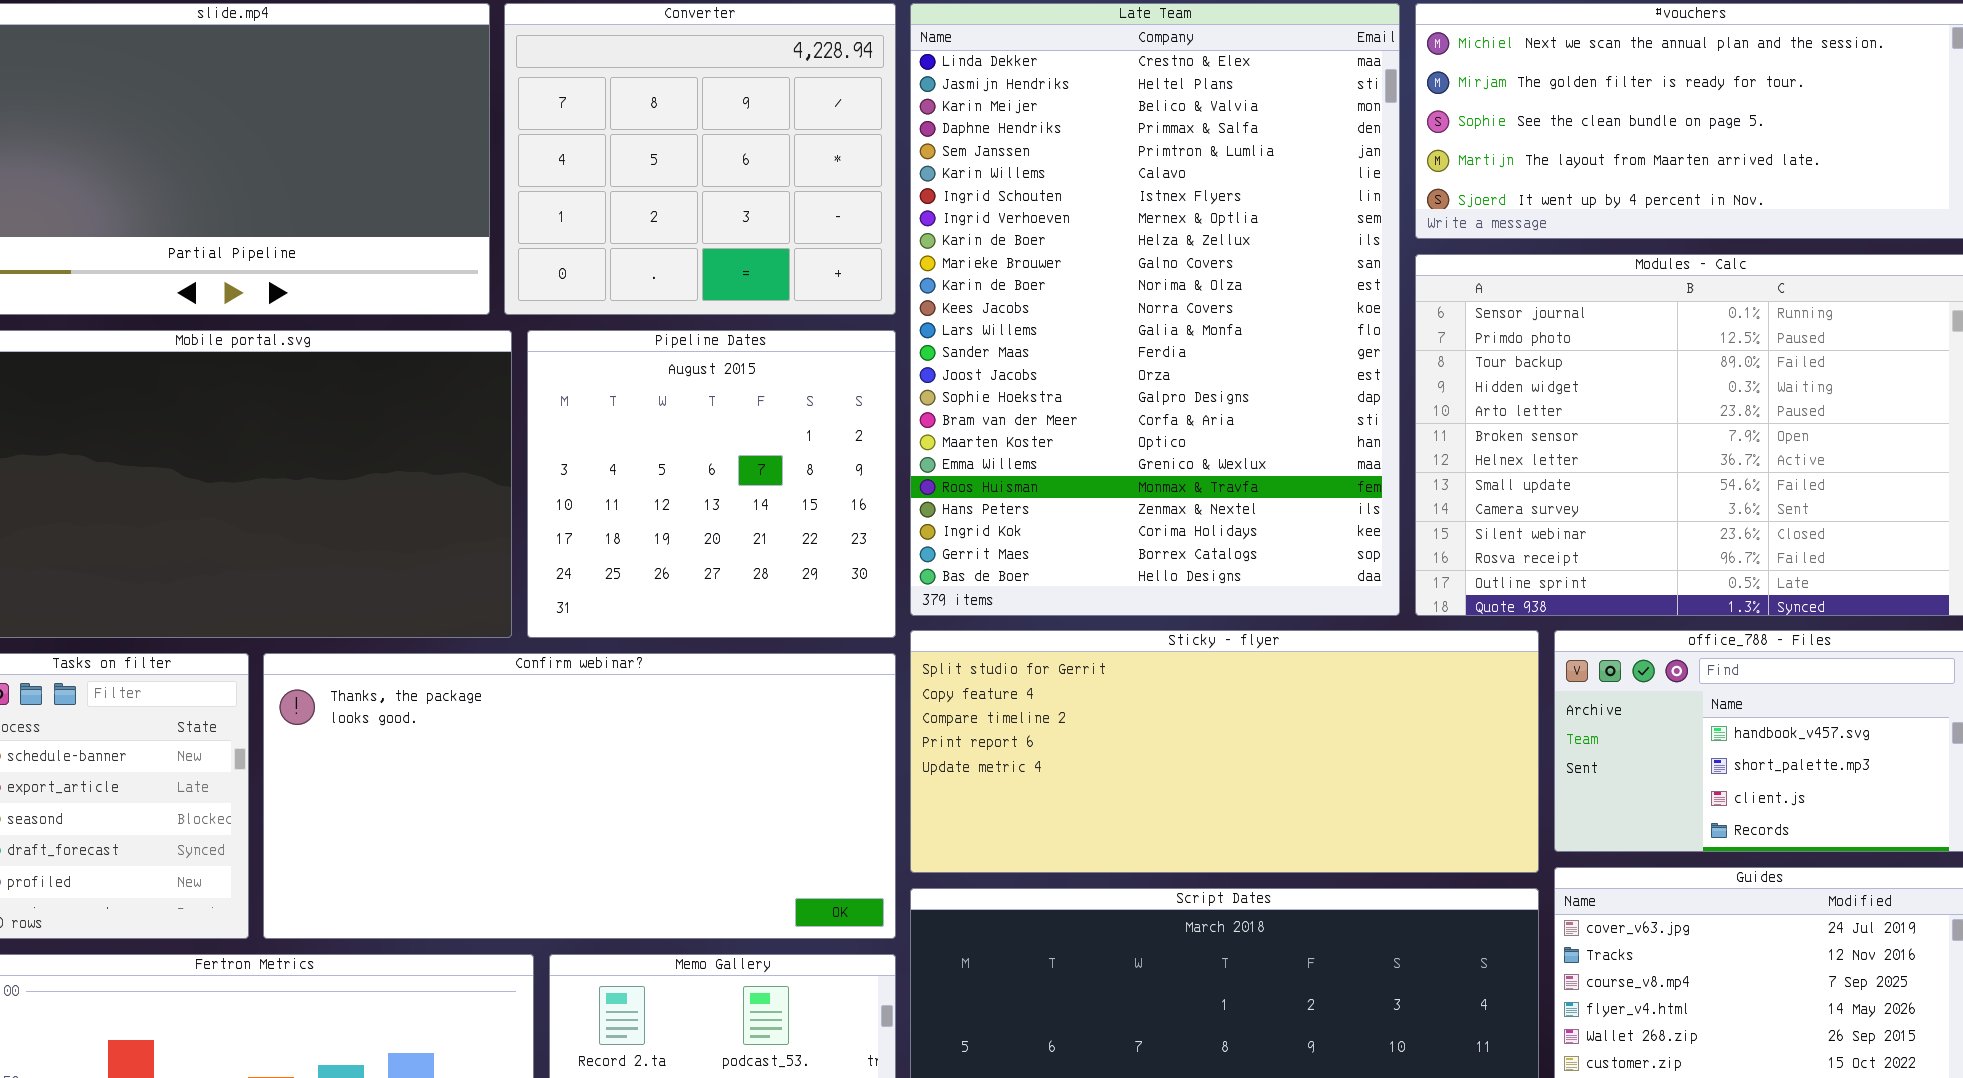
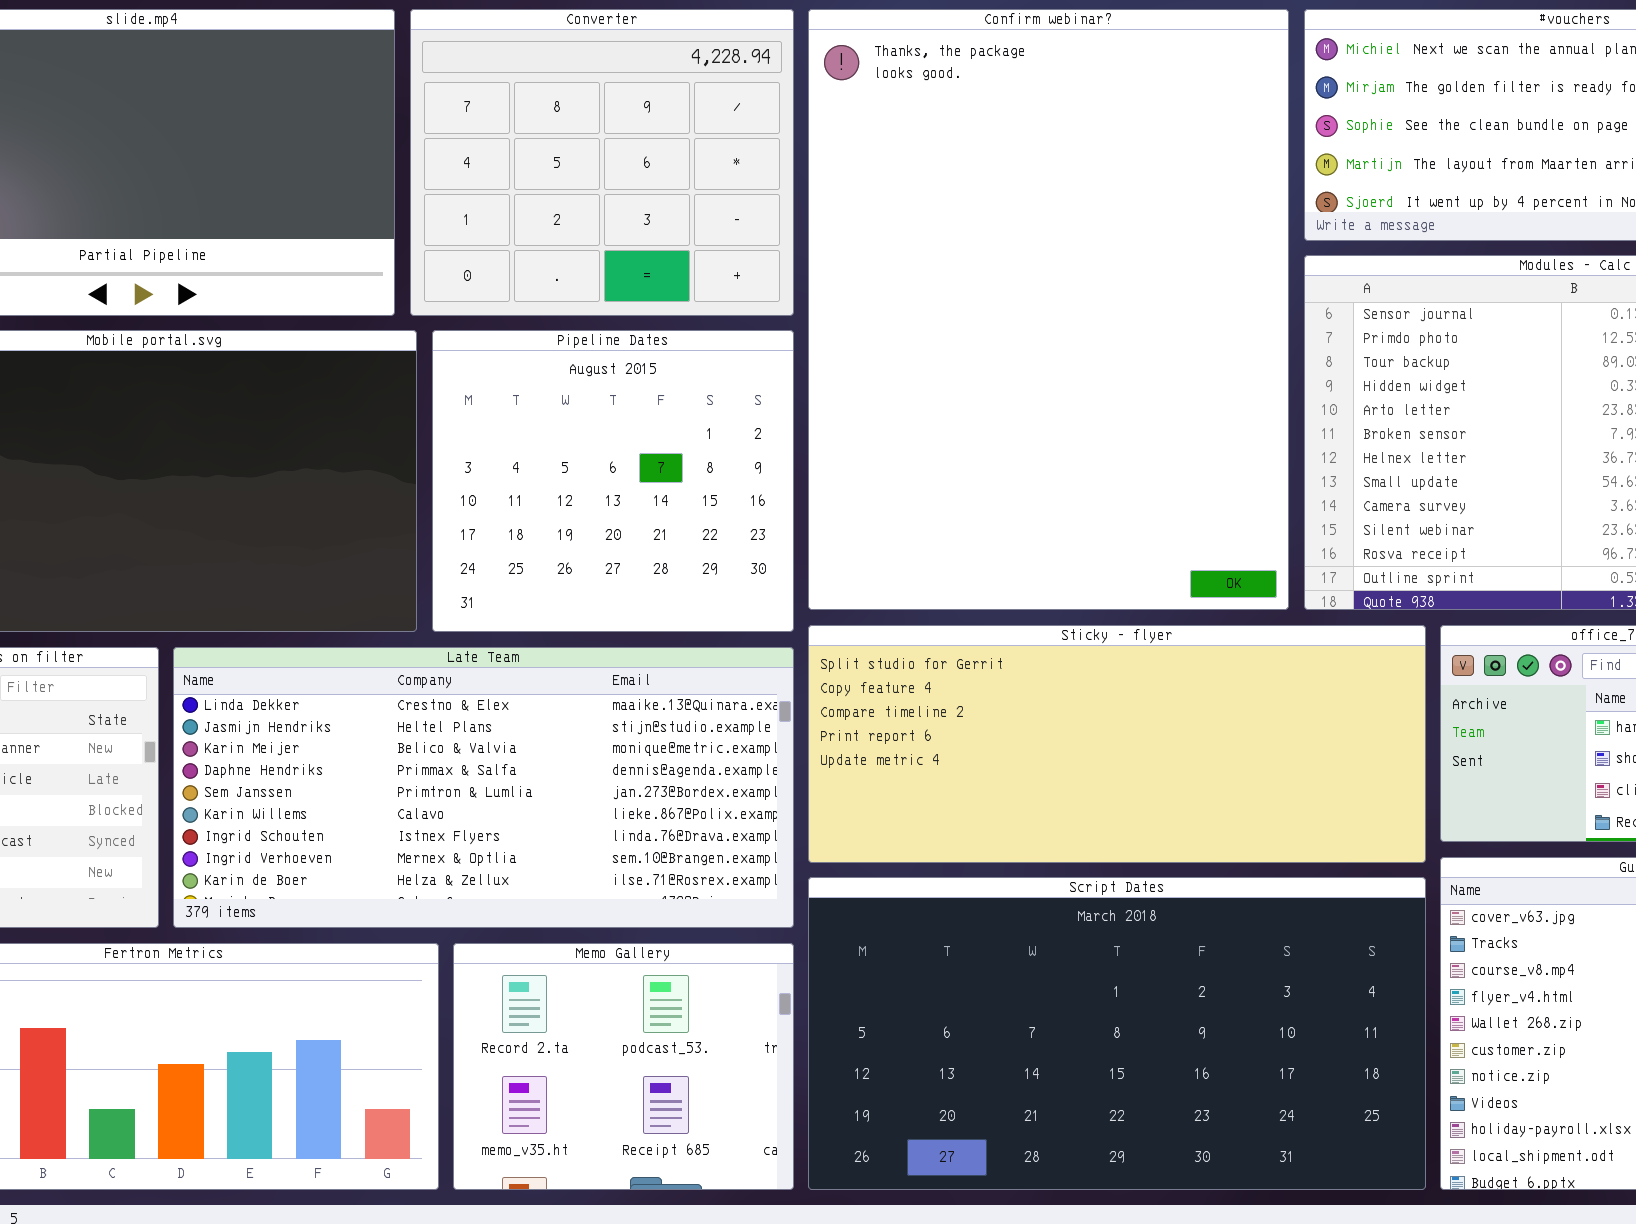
Late Team: [910,3,1400,616] -> [173,647,794,928], moved, resized
Confirm webinar?: [263,653,896,939] -> [808,9,1289,610], moved, resized

